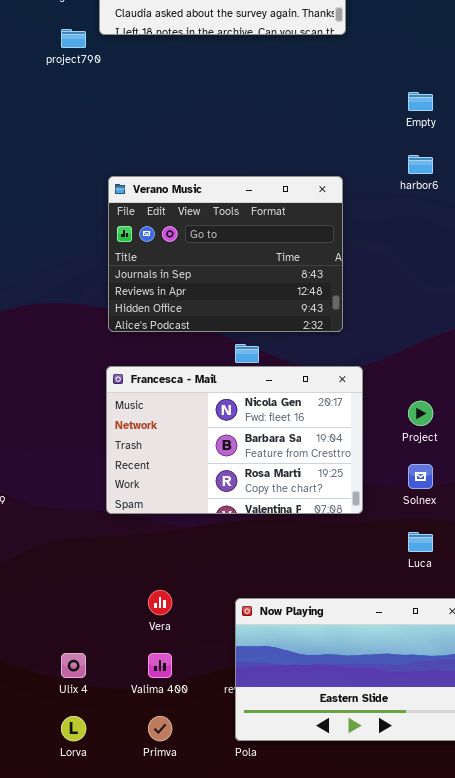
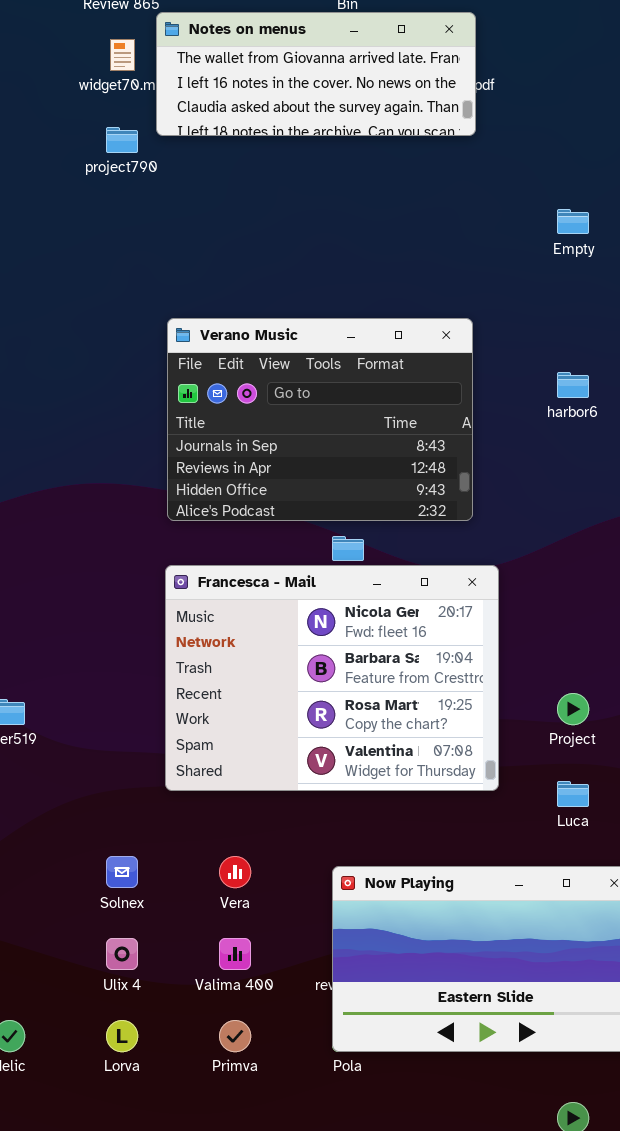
harbor6: [408,155,433,174] -> [557,372,589,398], moved
Francesca - Mail: [106,366,363,514] -> [165,565,499,791], resized
Project: [408,401,433,426] -> [557,693,589,725], moved
Solnex: [408,464,433,489] -> [106,856,138,888], moved

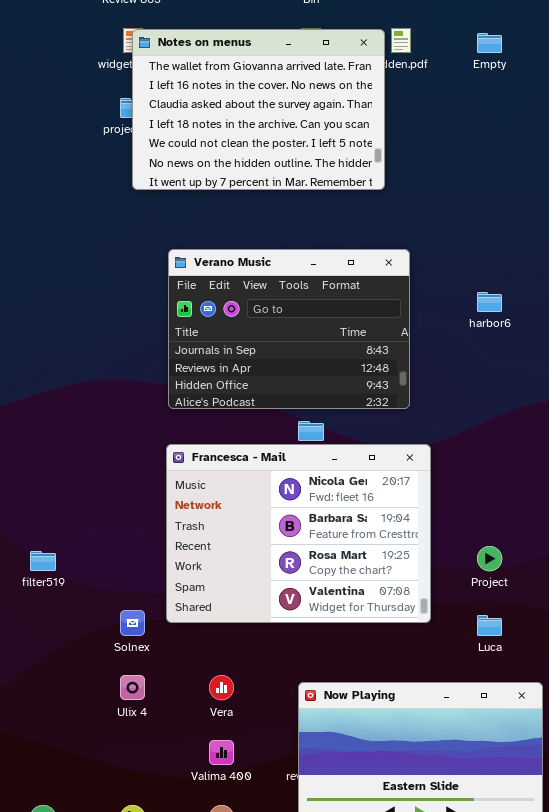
Notes on menus: [156,12,476,136] -> [132,29,385,190], moved, resized
Empty: [557,209,589,234] -> [477,33,502,53], moved
Solnex: [106,856,138,888] -> [120,610,145,636], moved
Ulix 4: [106,938,138,970] -> [120,675,145,700], moved

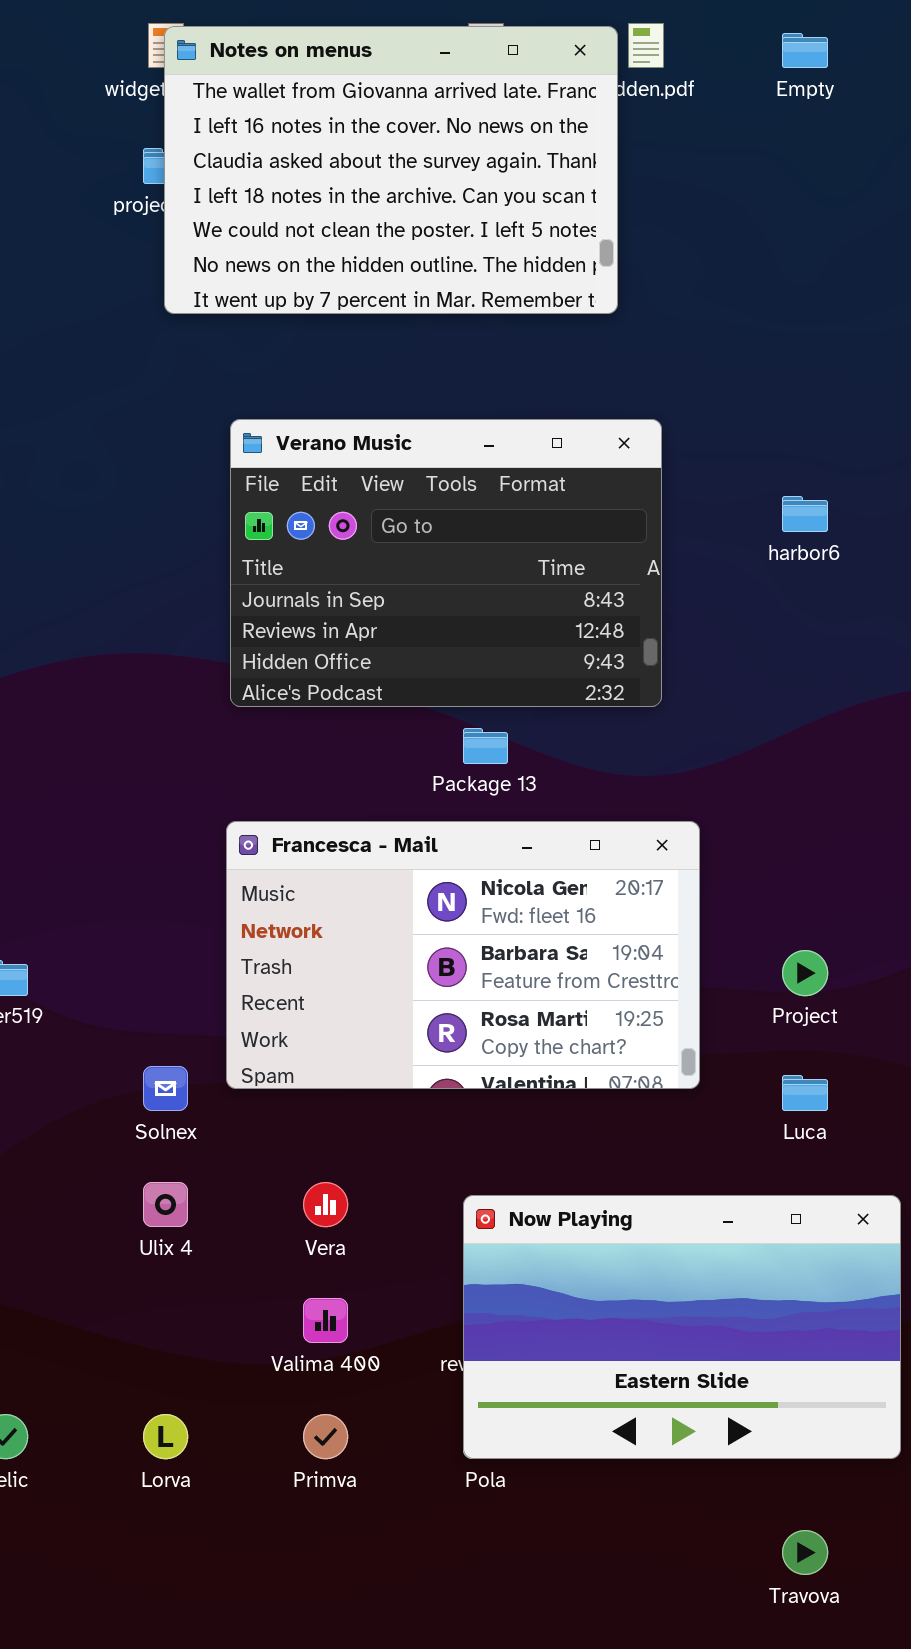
Francesca - Mail: [166,444,431,623] -> [226,821,700,1089], resized

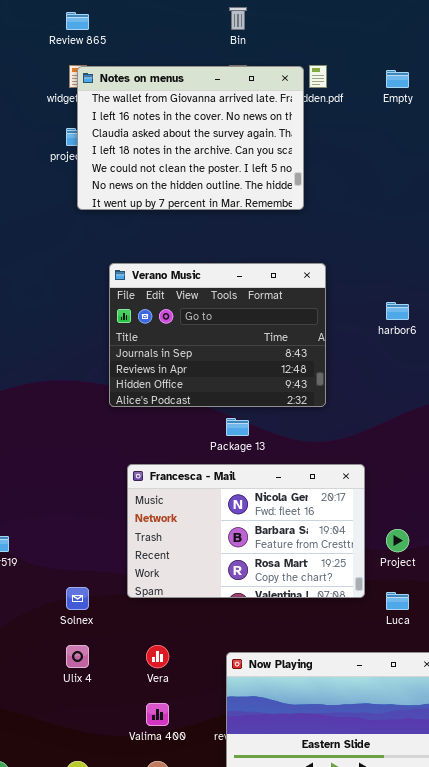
Francesca - Mail: [226,821,700,1089] -> [127,464,365,598], moved

